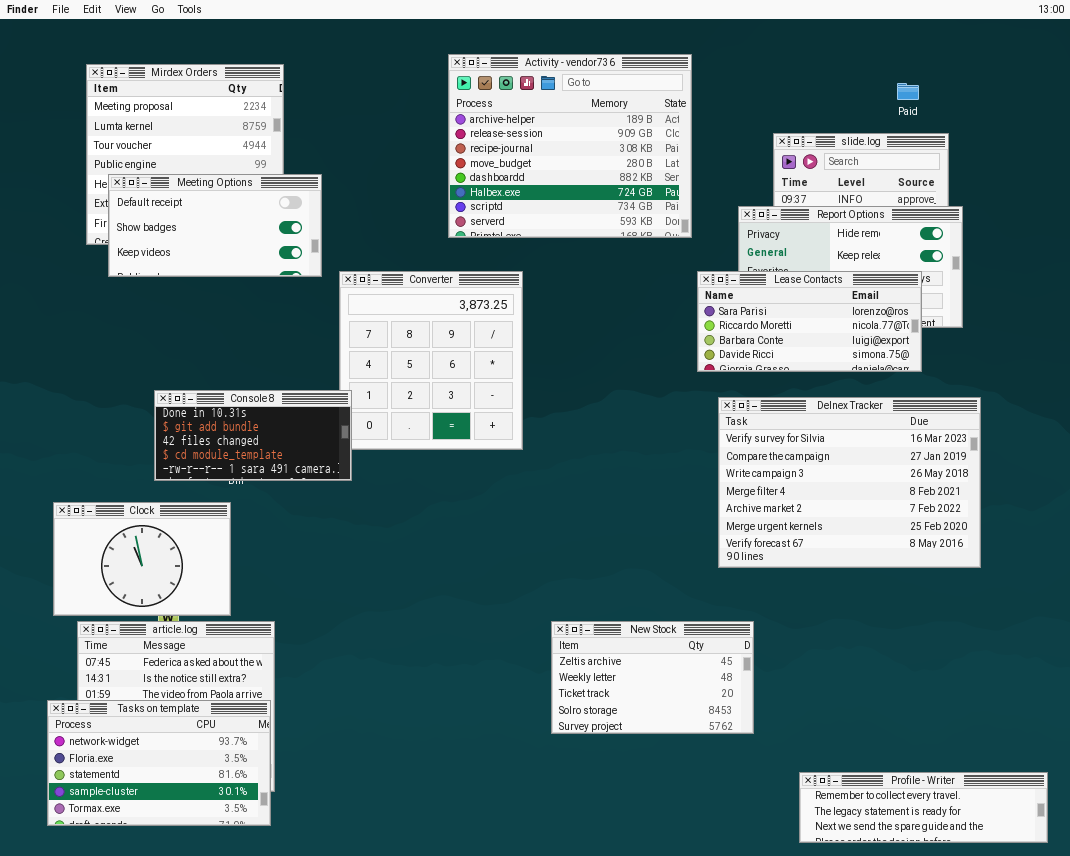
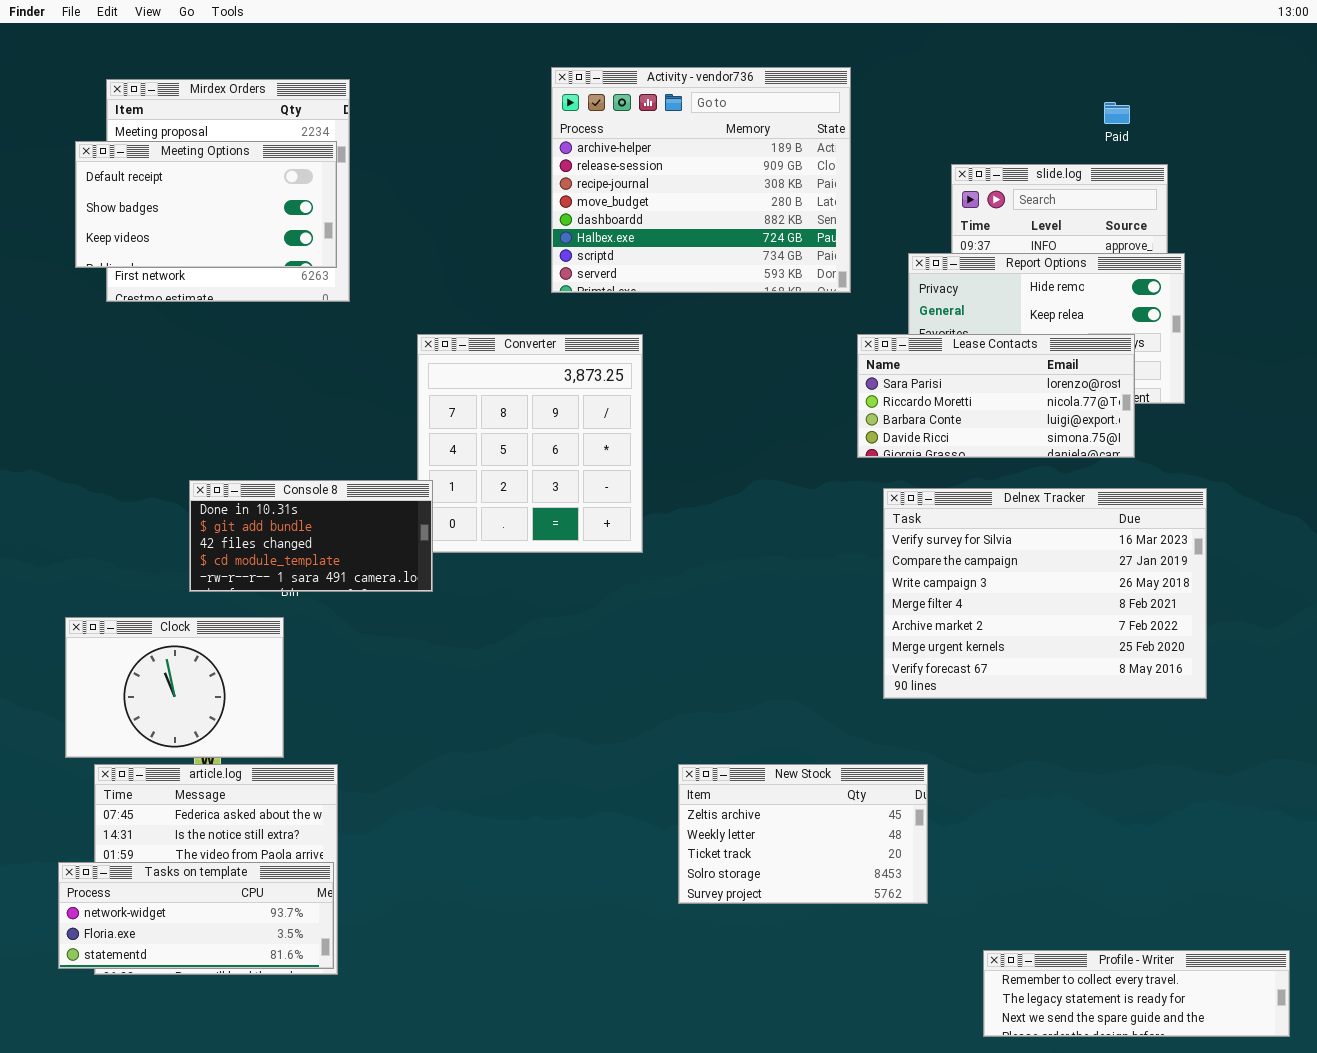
Meeting Options: [108,174,322,277] -> [75,141,337,268], moved
Tasks on template: [47,700,271,826] -> [58,862,334,969], resized

